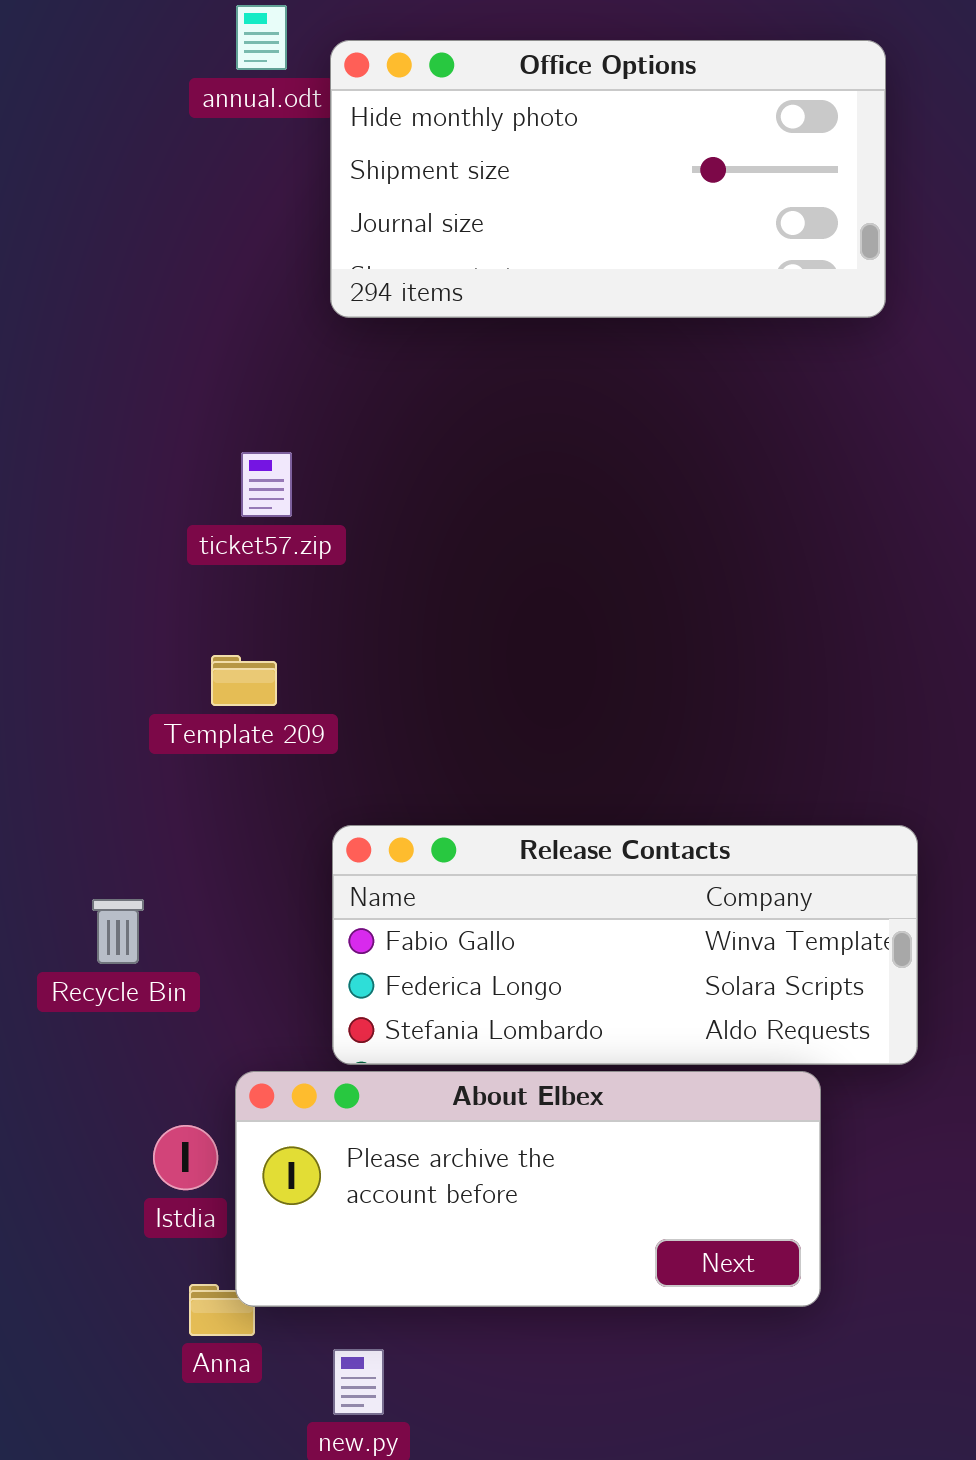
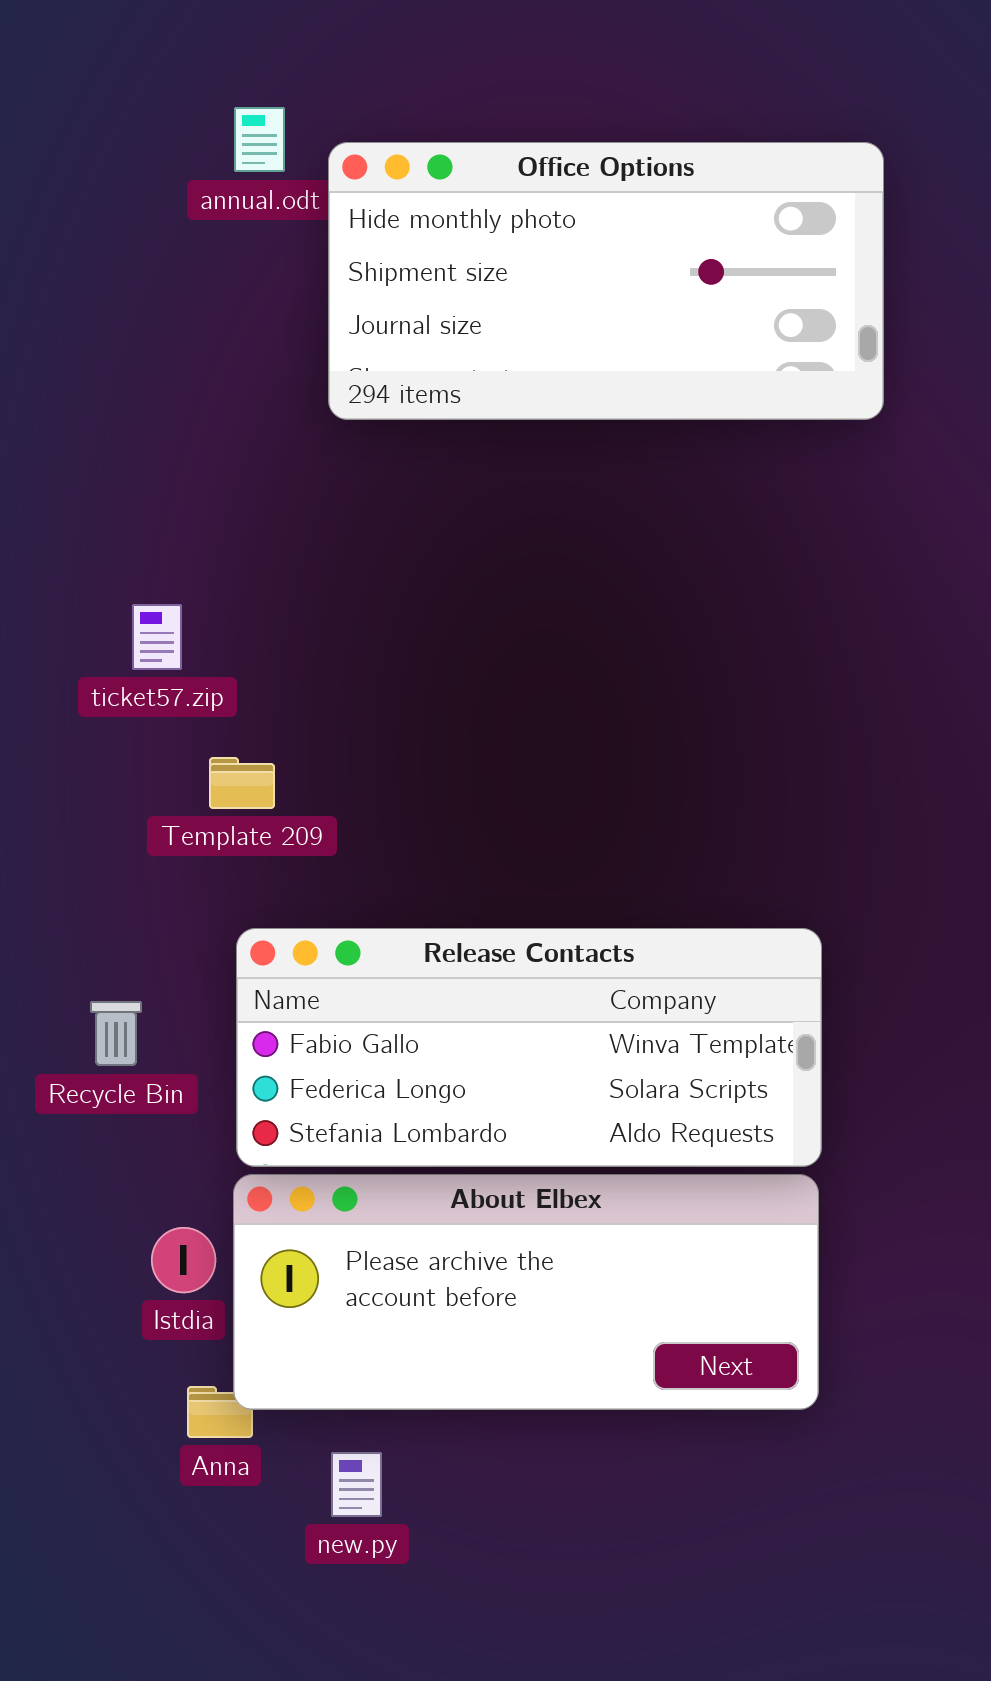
ticket57.zip: [241,452,292,517] -> [132,604,182,670], moved
Release Contacts: [332,825,918,1065] -> [236,928,822,1167], moved

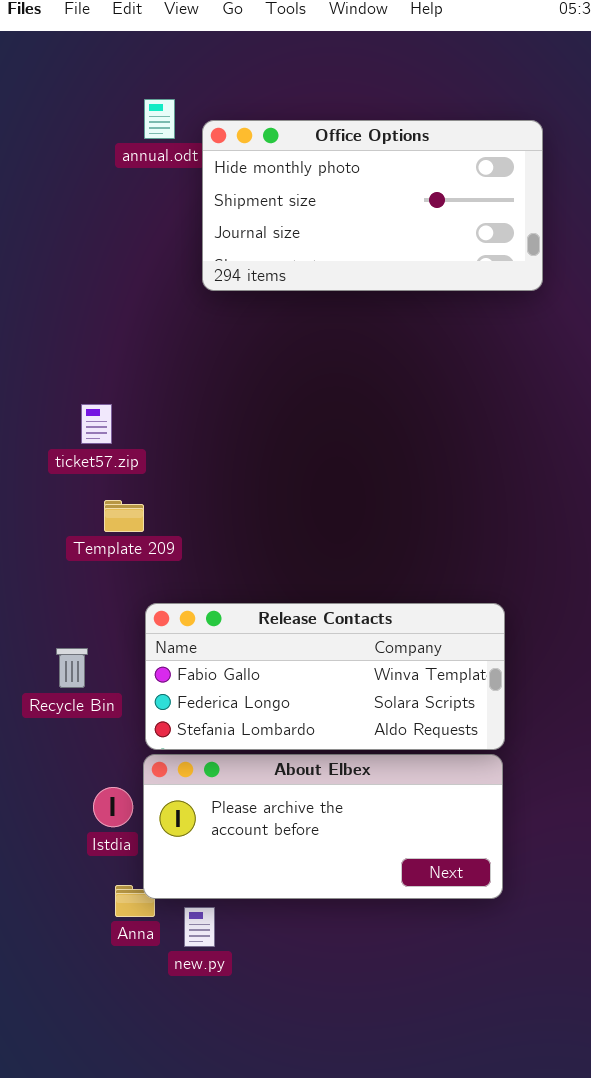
Template 209: [209,757,275,809] -> [104,500,144,532], moved
new.py: [331,1452,382,1517] -> [184,907,215,947], moved

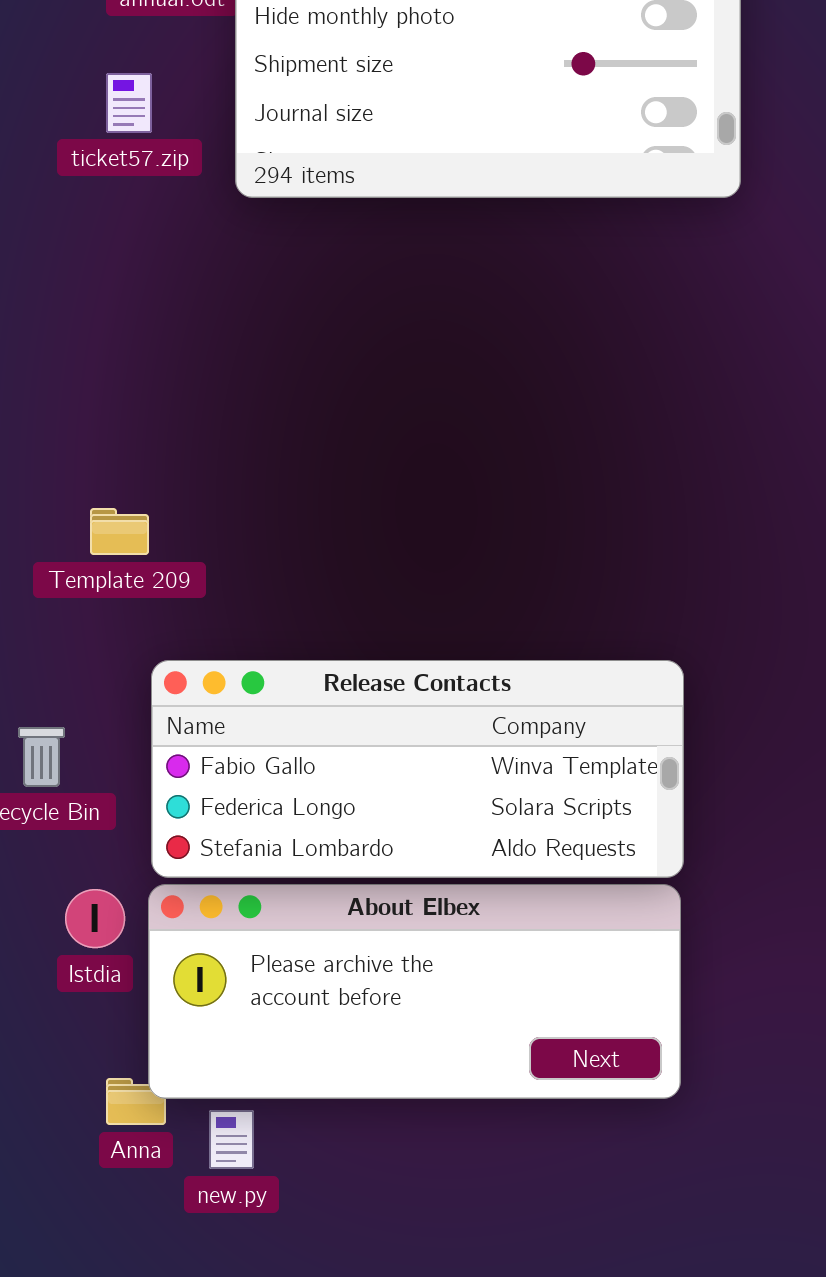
ticket57.zip: [81,404,112,444] -> [106,73,152,133], moved
Istdia: [93,787,133,827] -> [65,889,125,948], moved

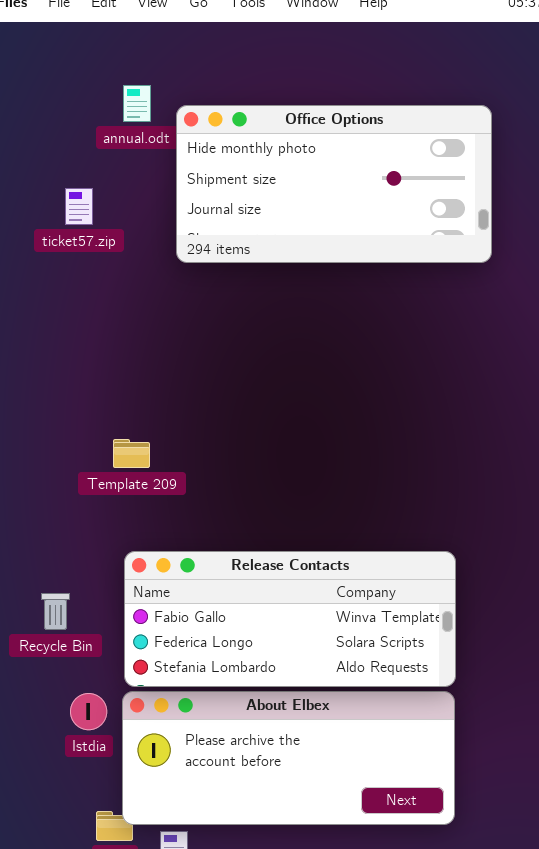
ticket57.zip: [106,73,152,133] -> [65,188,93,225], moved
Template 209: [90,508,149,555] -> [113,439,150,468], moved

